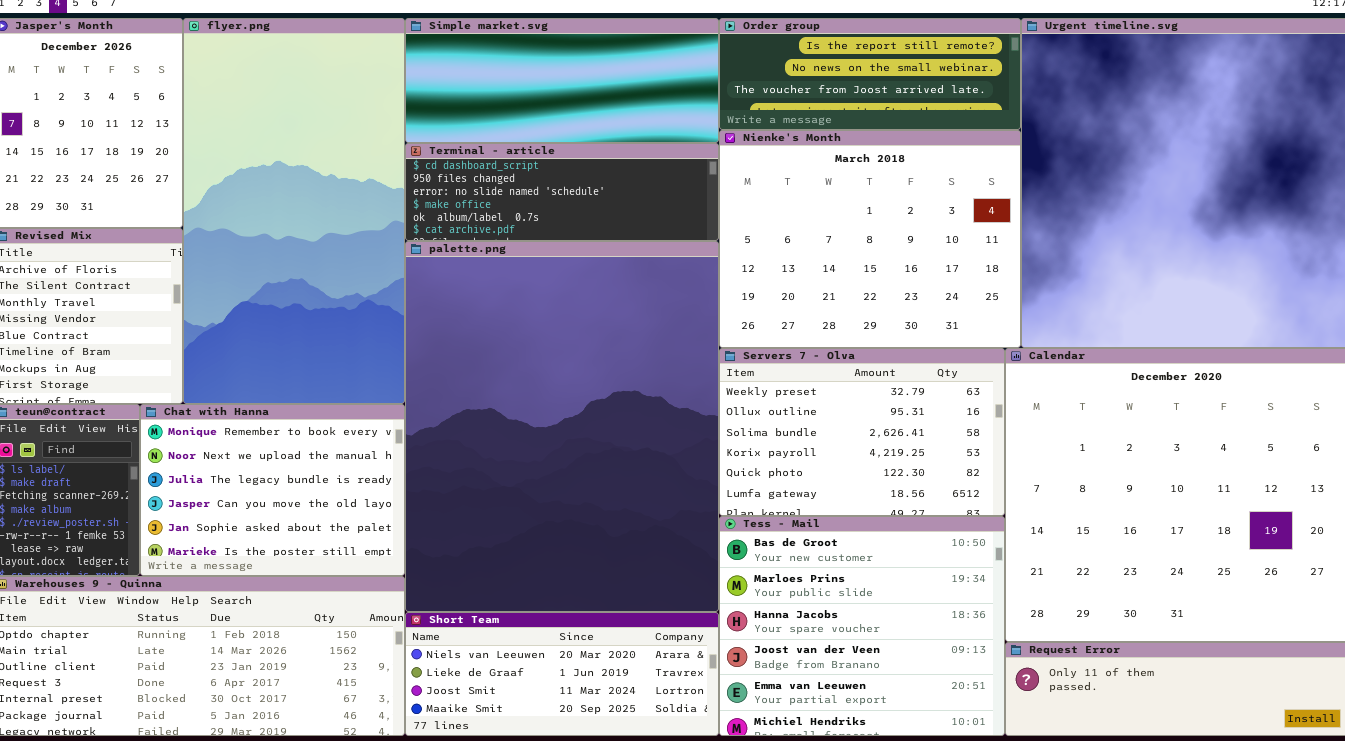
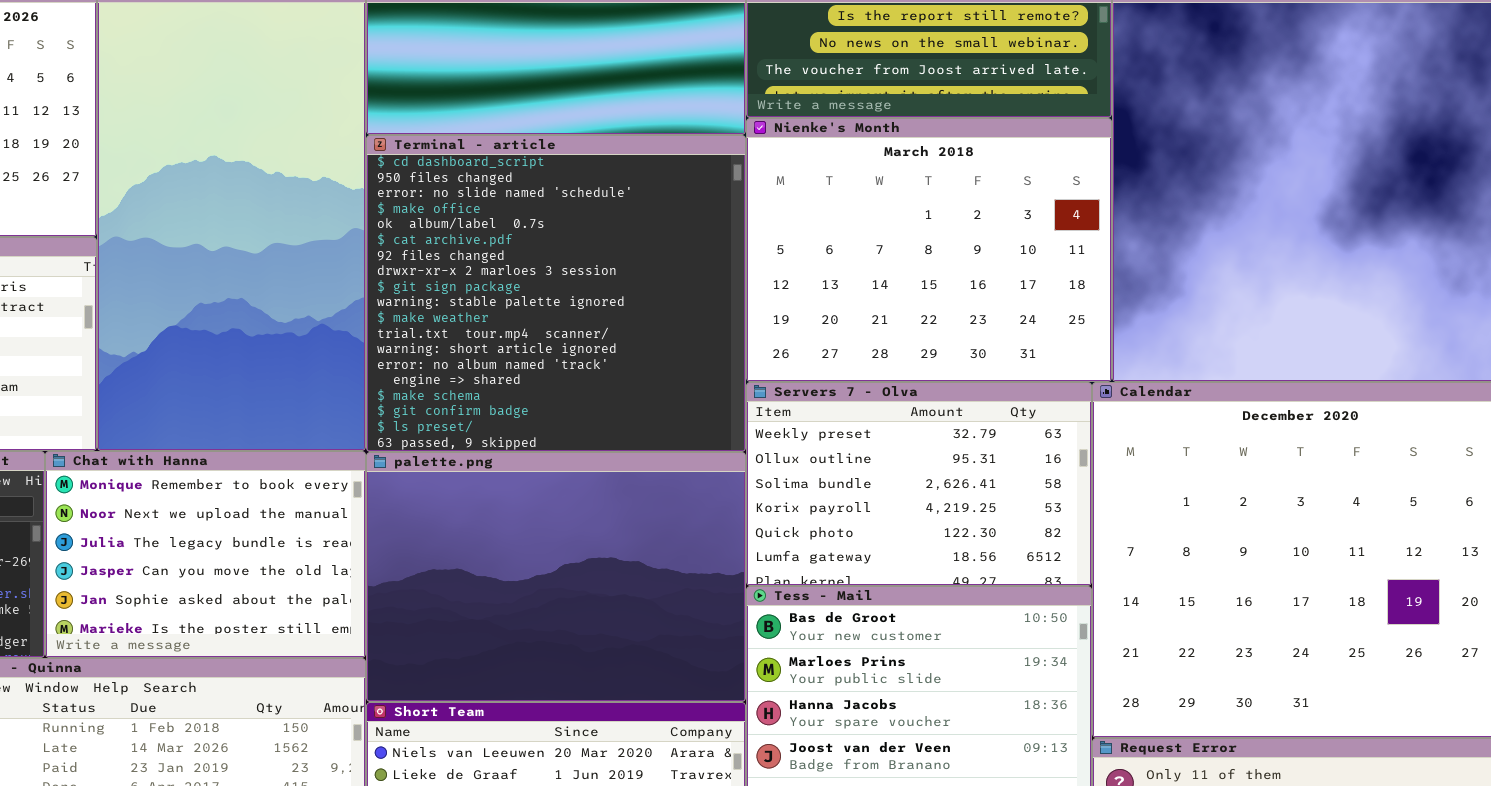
Terminal - article: [405,143,719,241] -> [366,135,746,452], resized
palette.png: [405,241,719,612] -> [366,452,746,702], resized

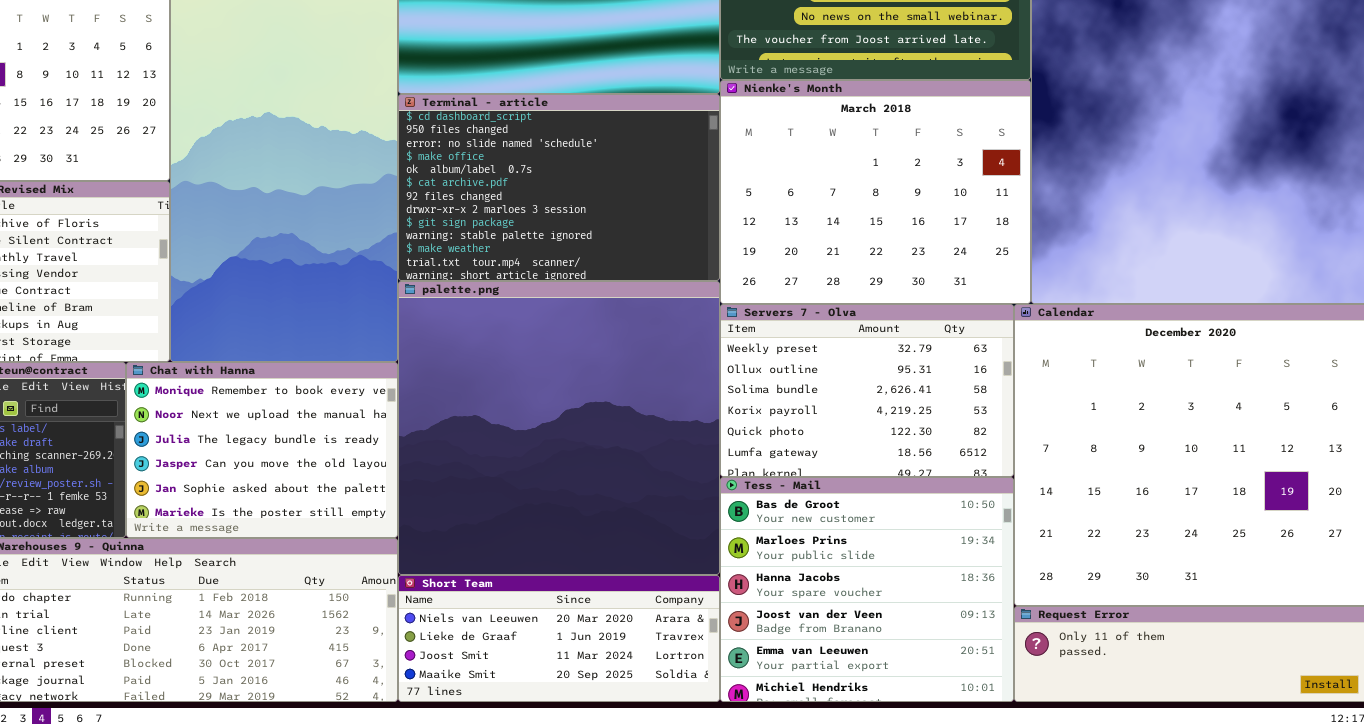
Terminal - article: [366,135,746,452] -> [398,94,720,281], resized
palette.png: [366,452,746,702] -> [398,281,720,575], resized

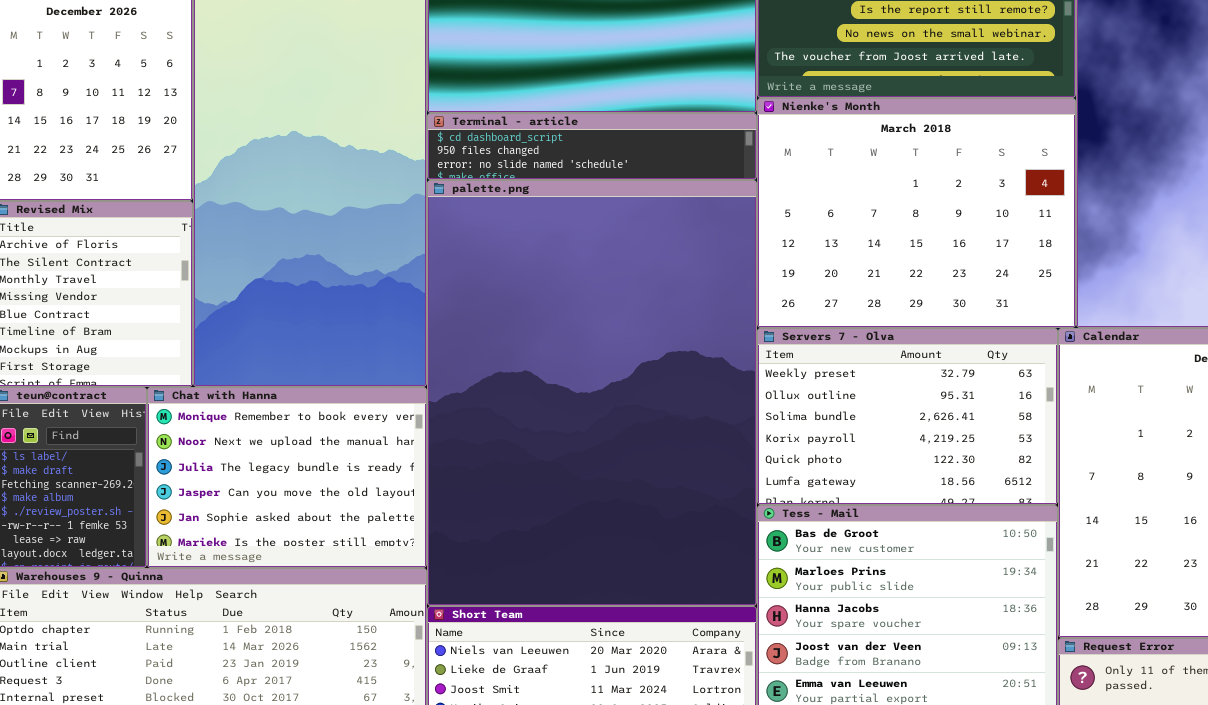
Terminal - article: [398,94,720,281] -> [427,113,757,180], resized
palette.png: [398,281,720,575] -> [427,180,757,606], resized

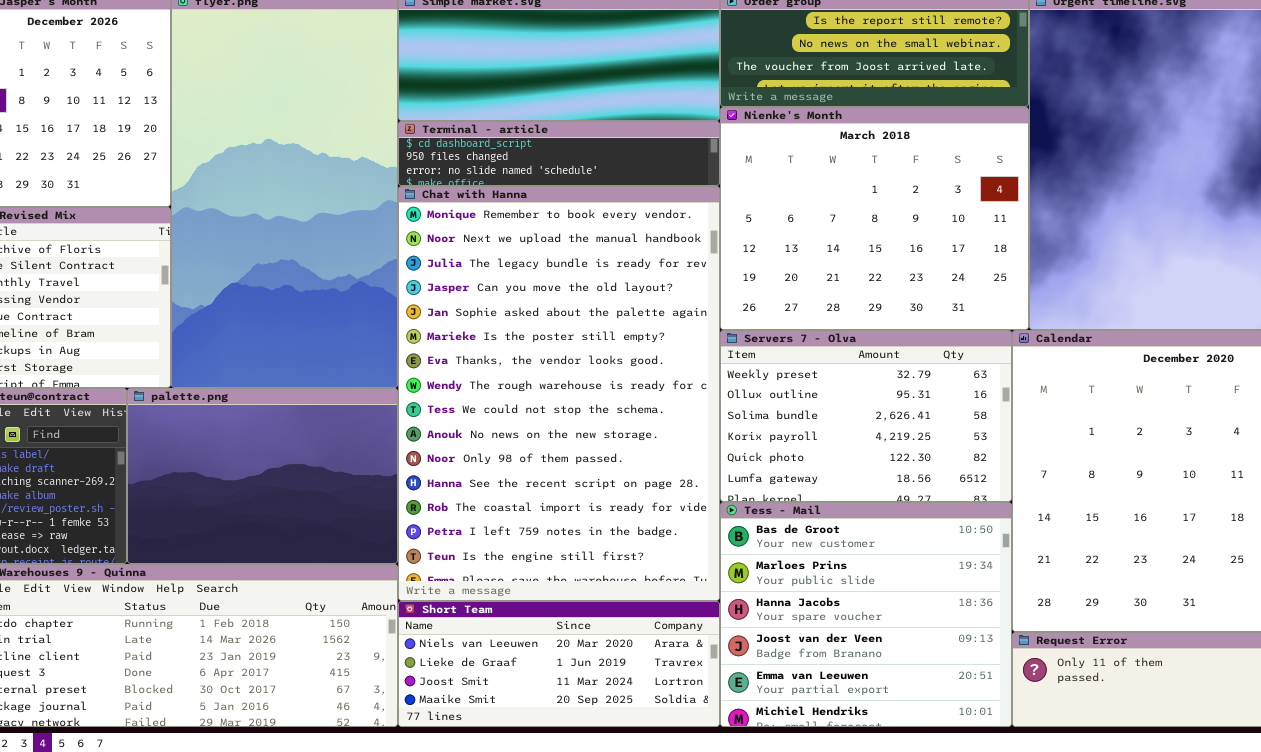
palette.png: [427,180,757,606] -> [127,388,398,564], moved, resized
Chat with Hanna: [147,387,427,568] -> [398,186,720,601], moved, resized

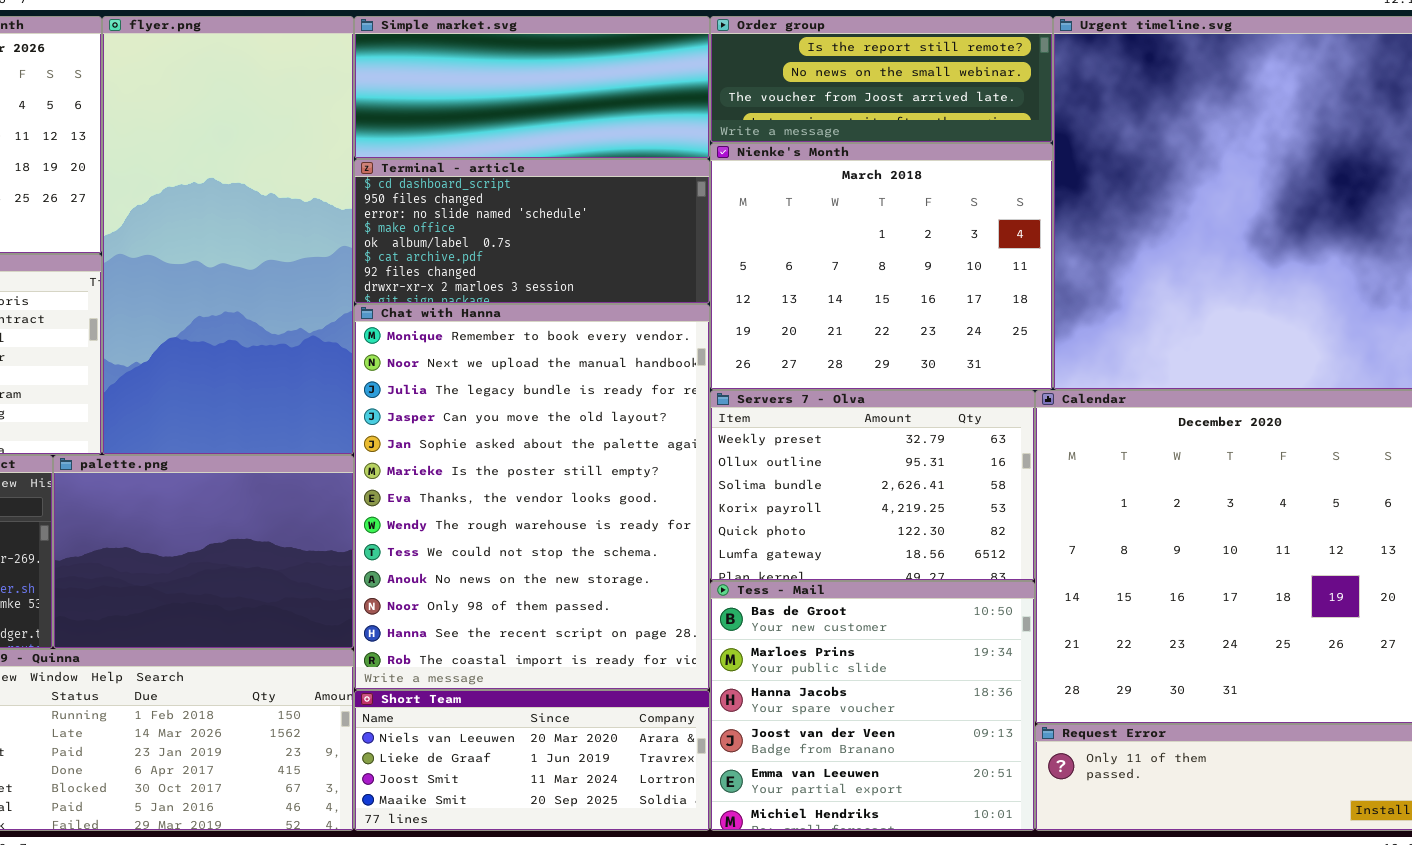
Terminal - article: [398,121,720,186] -> [354,159,710,304], resized
Chat with Hanna: [398,186,720,601] -> [354,304,710,690], resized

